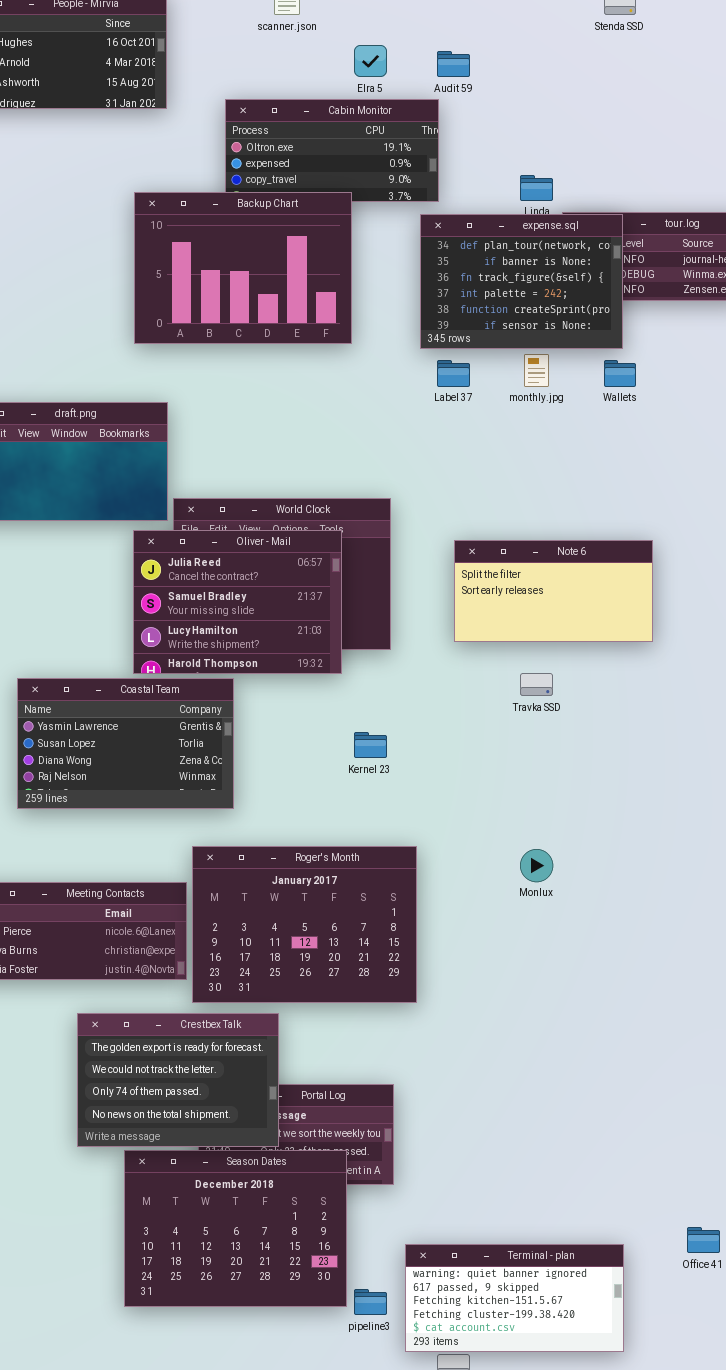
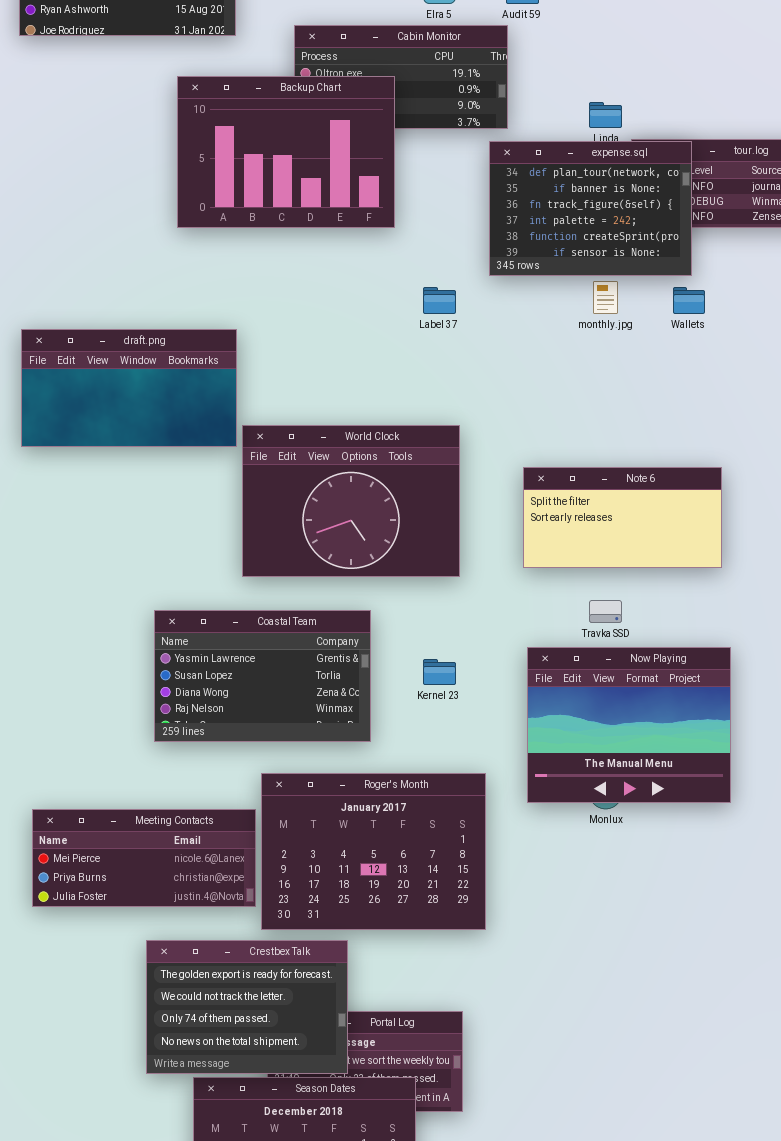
Backup Chart: [134,192,352,344] -> [177,76,395,228], moved
Label 37: [437,360,470,387] -> [423,287,456,314], moved
Oliver - Mail: [133,530,342,674] -> none, closed
Coastal Team: [17,678,234,809] -> [154,610,371,742], moved
Now Playing: none -> [527,647,731,803], opened

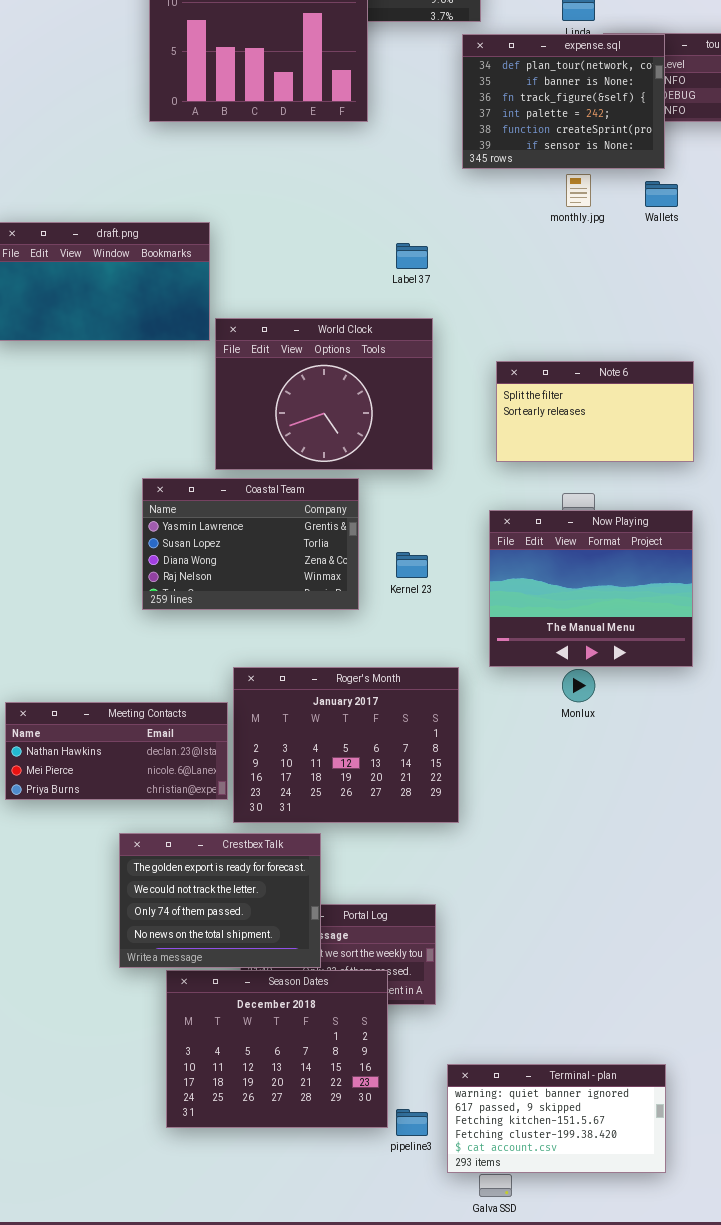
Label 37: [423,287,456,314] -> [396,243,428,269], moved
Coastal Team: [154,610,371,742] -> [142,478,359,610], moved
Now Playing: [527,647,731,803] -> [489,510,693,667], moved
Meeting Contacts: [32,809,256,907] -> [5,702,228,800], scrolled up 1 row

